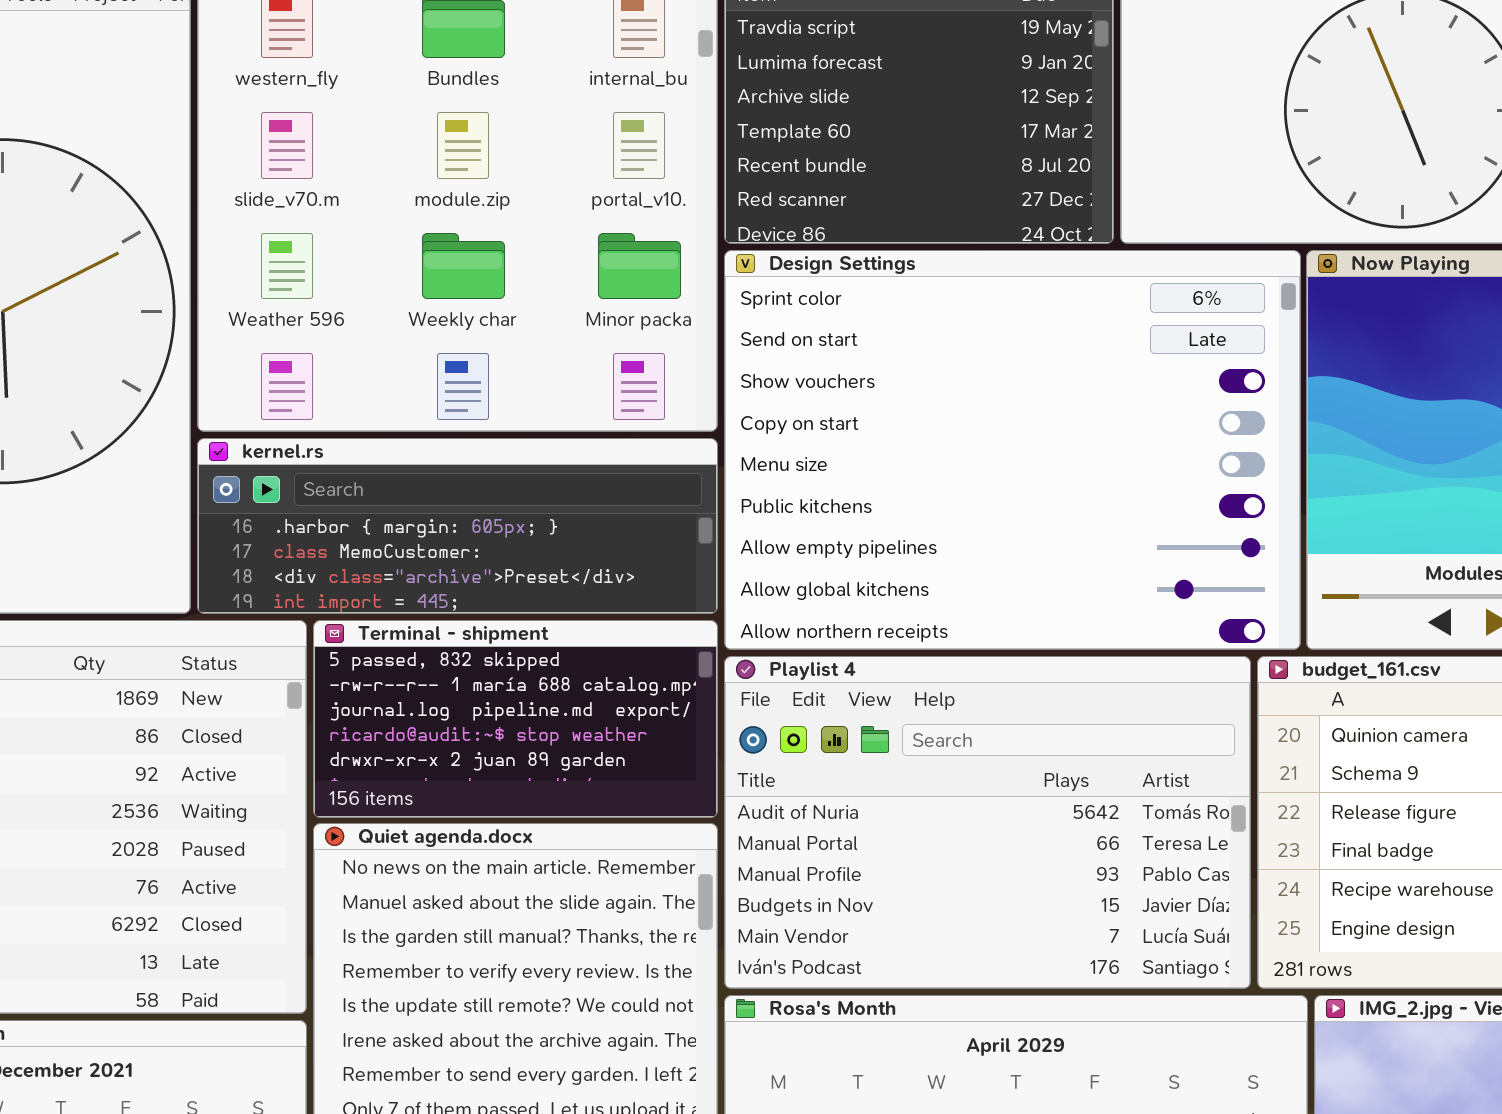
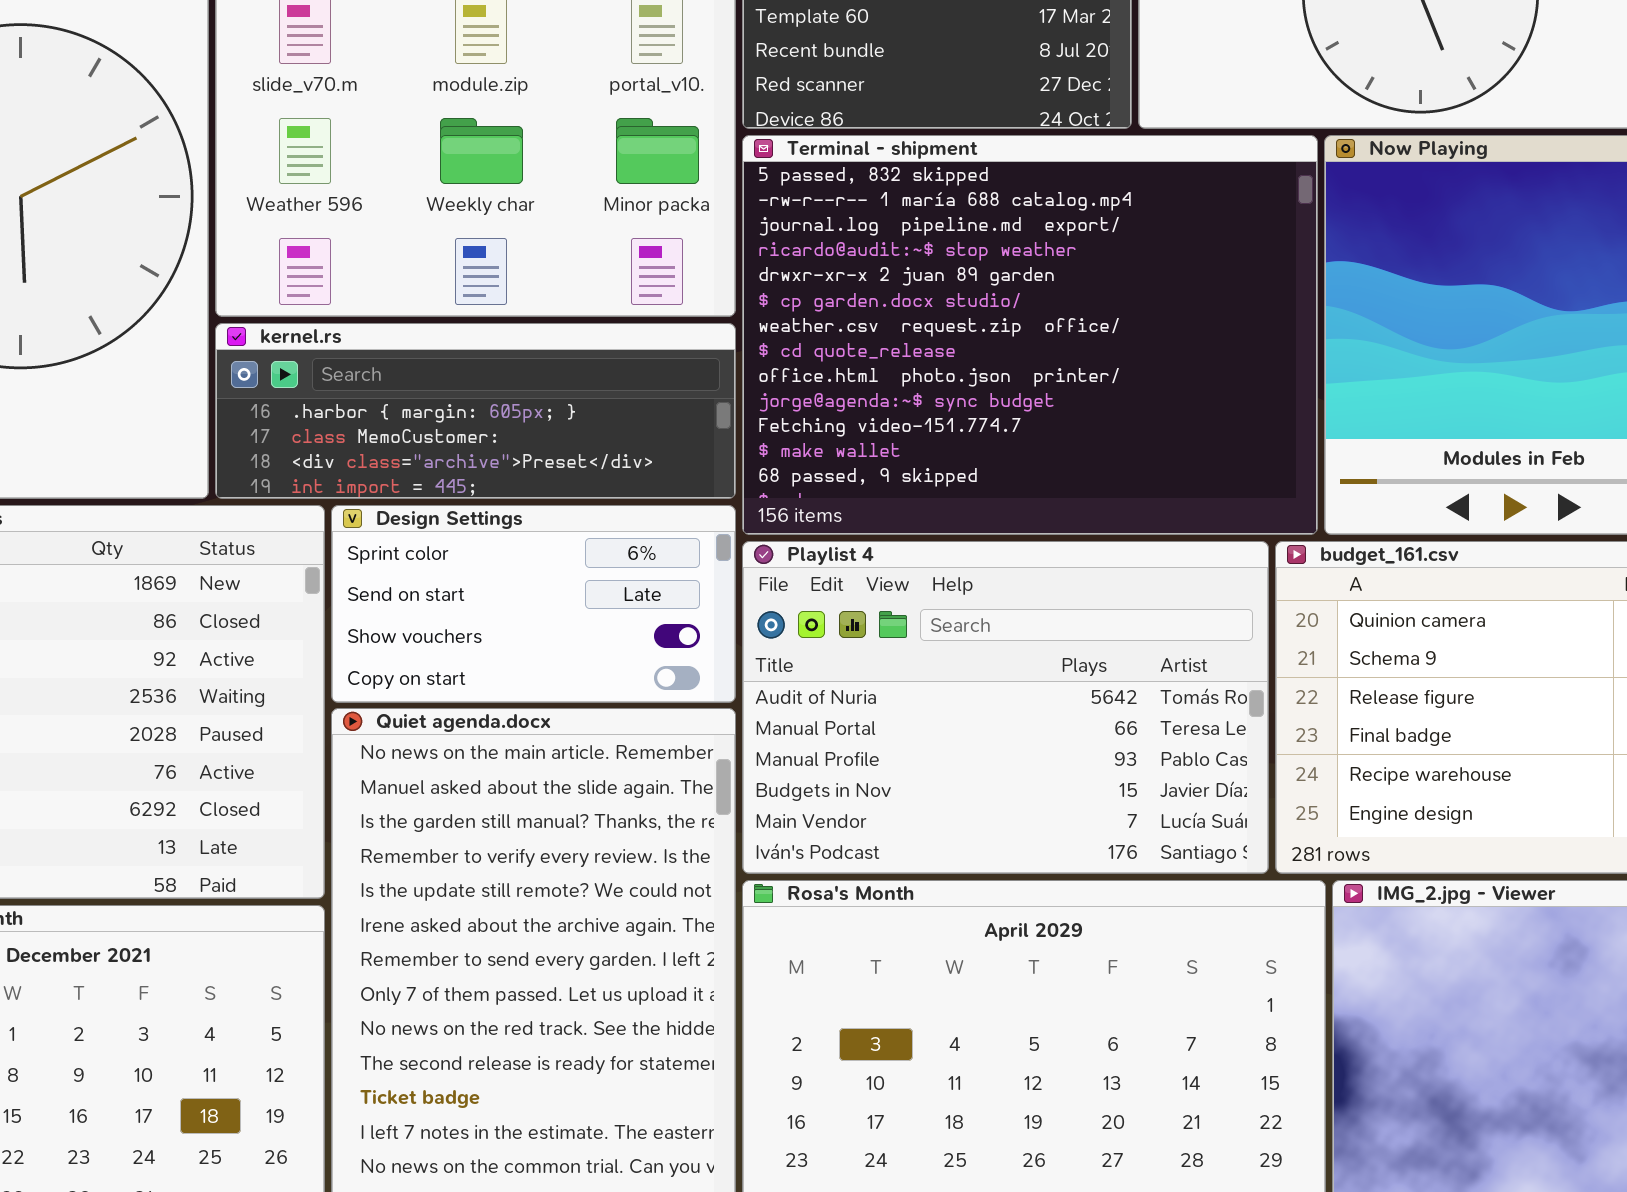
Design Settings: [724,250,1301,650] -> [331,505,736,703], moved, resized
Terminal - shipment: [313,620,718,818] -> [742,135,1318,535], moved, resized

